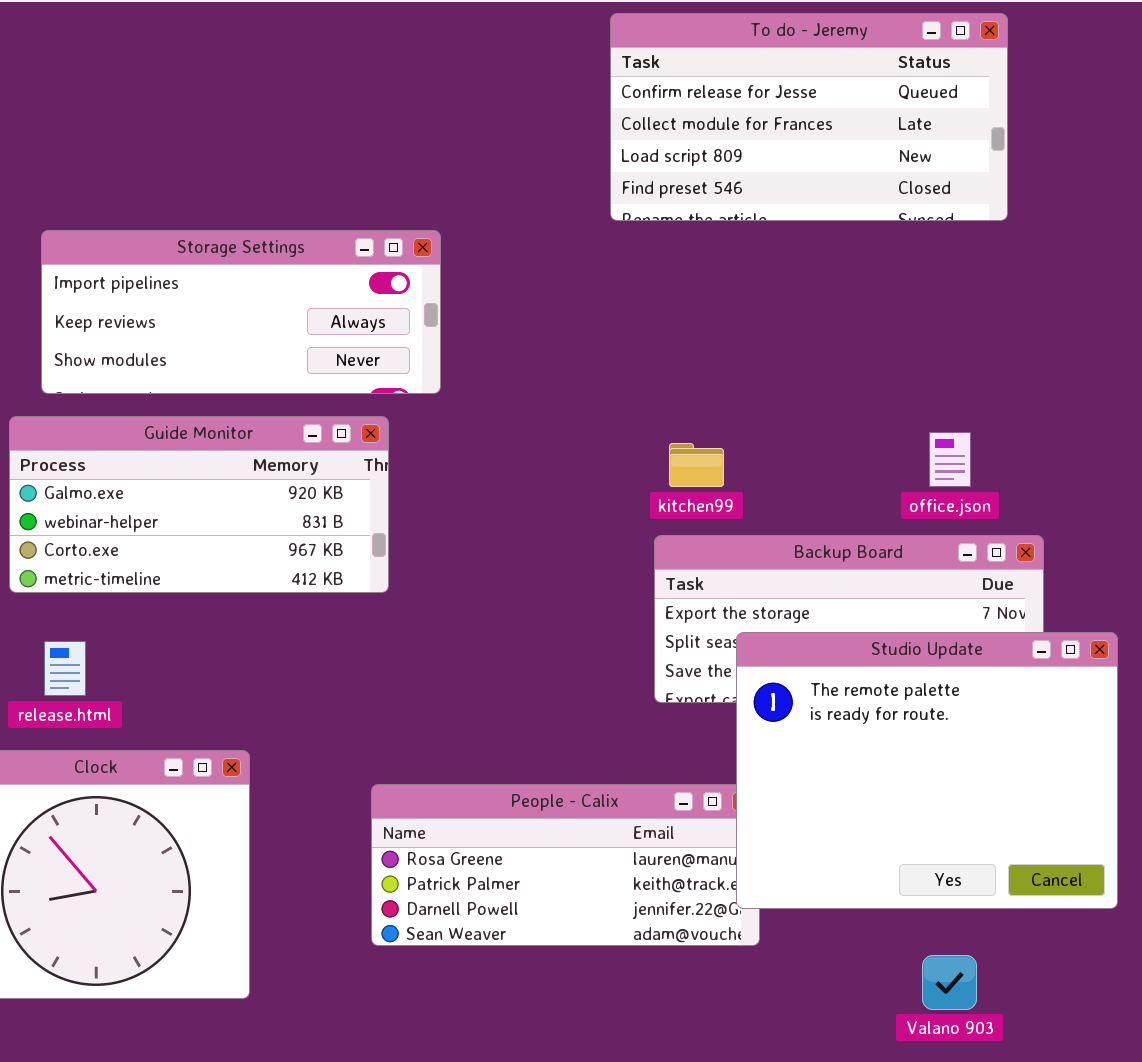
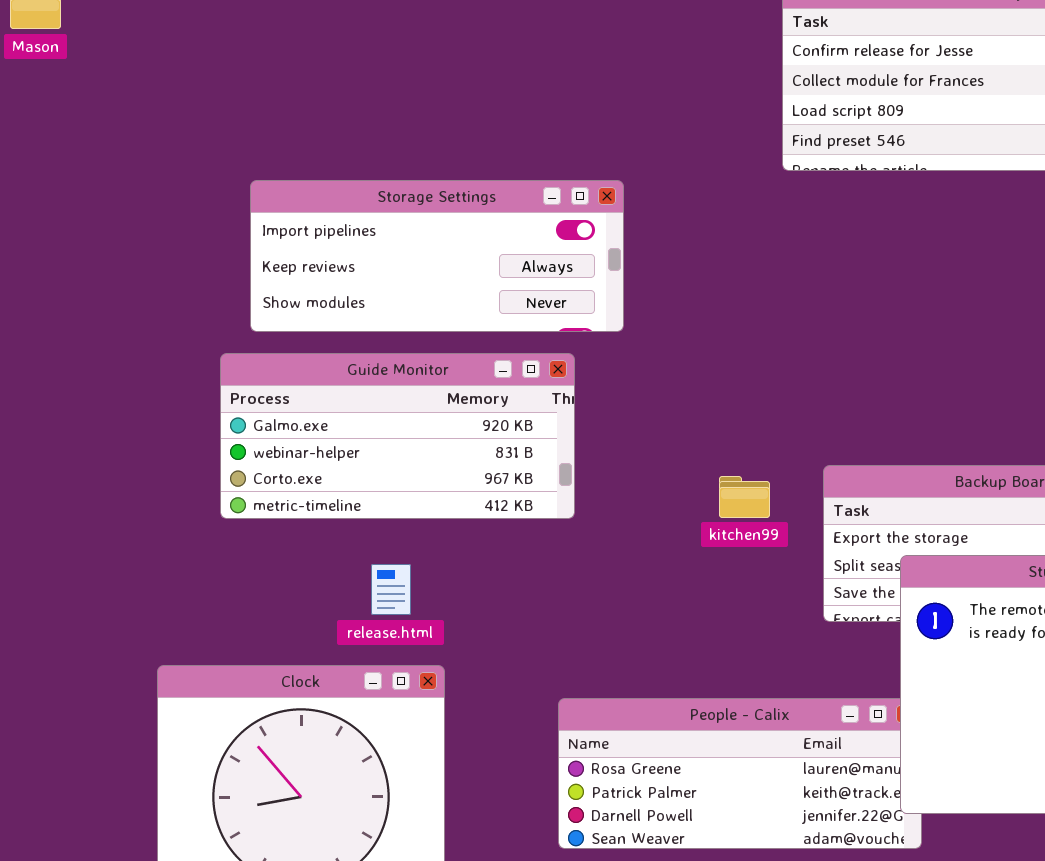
kitchen99: [669,443,724,487] -> [719,476,770,518], moved
release.html: [44,641,86,696] -> [371,564,411,615], moved

